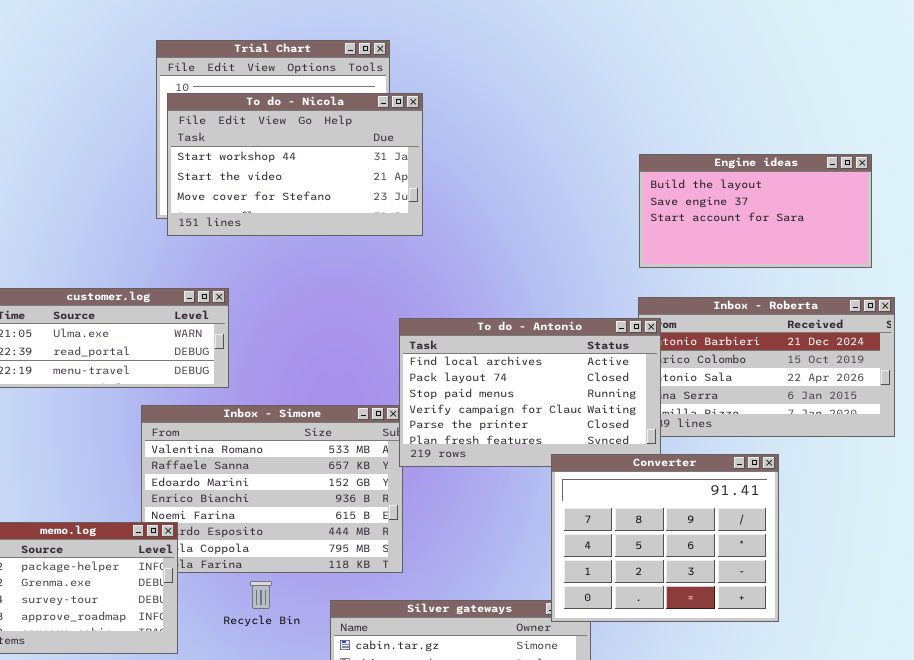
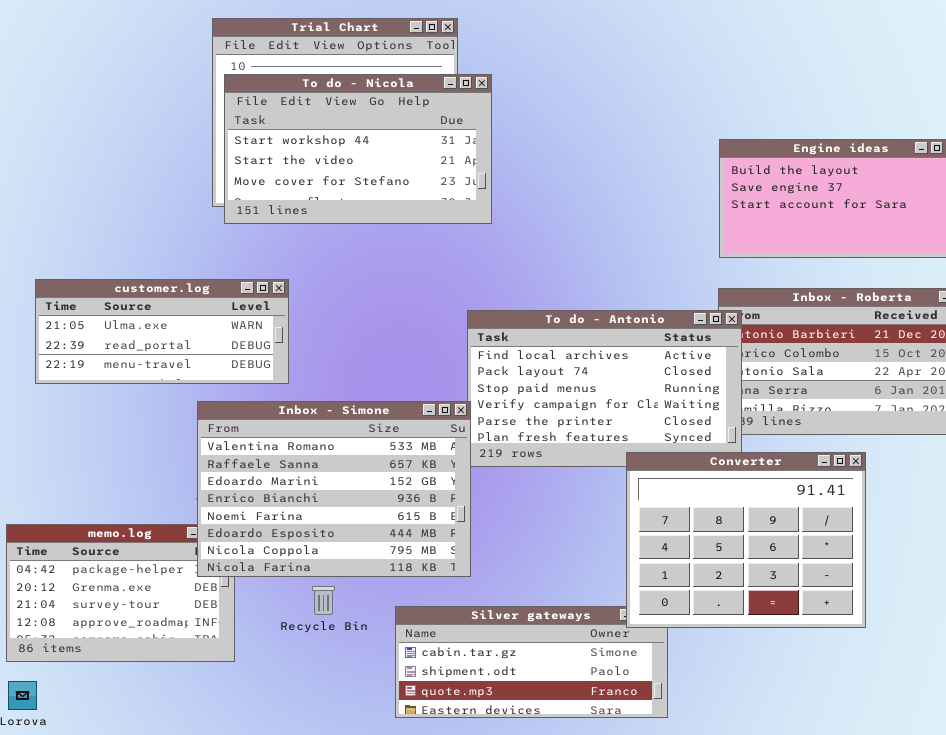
Inbox - Simone: [141,405,403,573] -> [197,401,471,577], raised

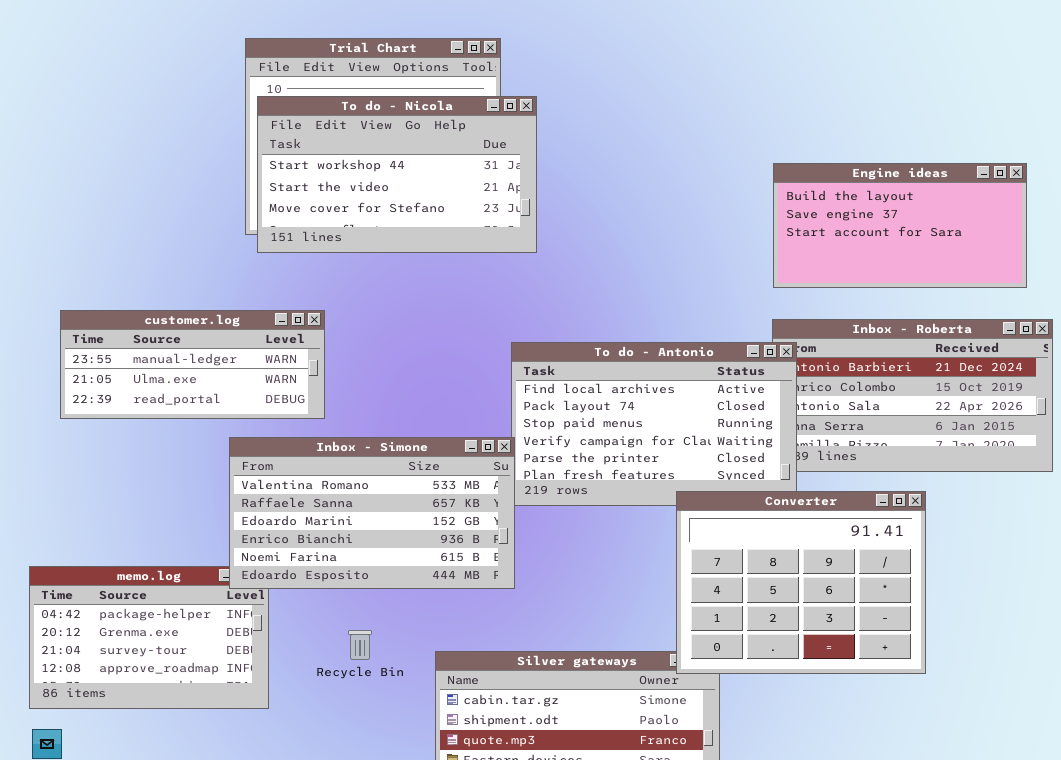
customer.log: [35,279,289,384] -> [60,310,325,419], scrolled up 1 row
Inbox - Simone: [197,401,471,577] -> [229,437,515,589], resized

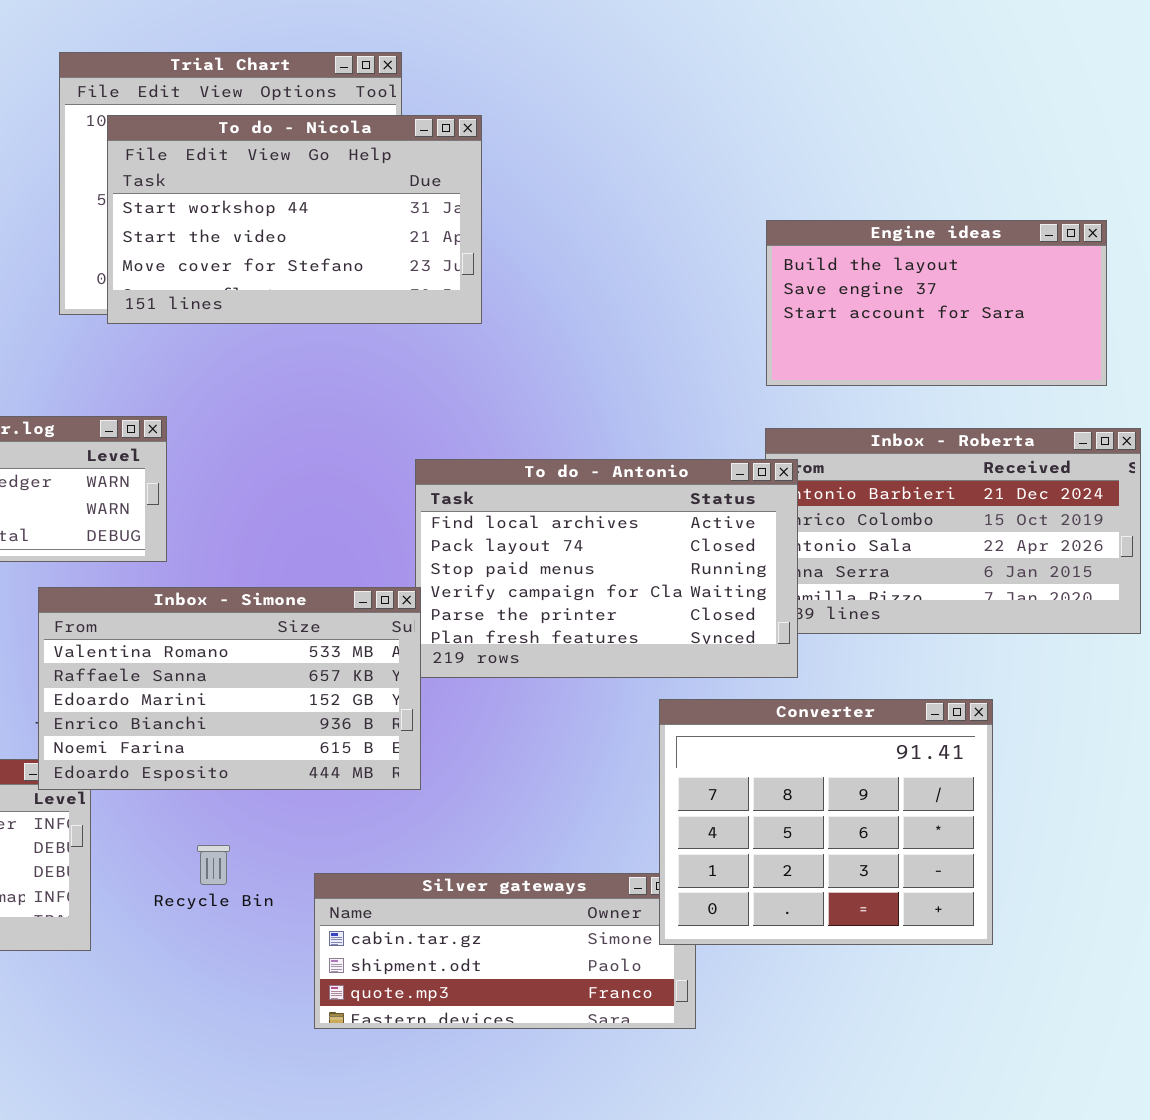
To do - Nicola: [257,96,537,253] -> [107,115,482,324], moved
Converter: [676,491,926,674] -> [659,699,993,945], moved

